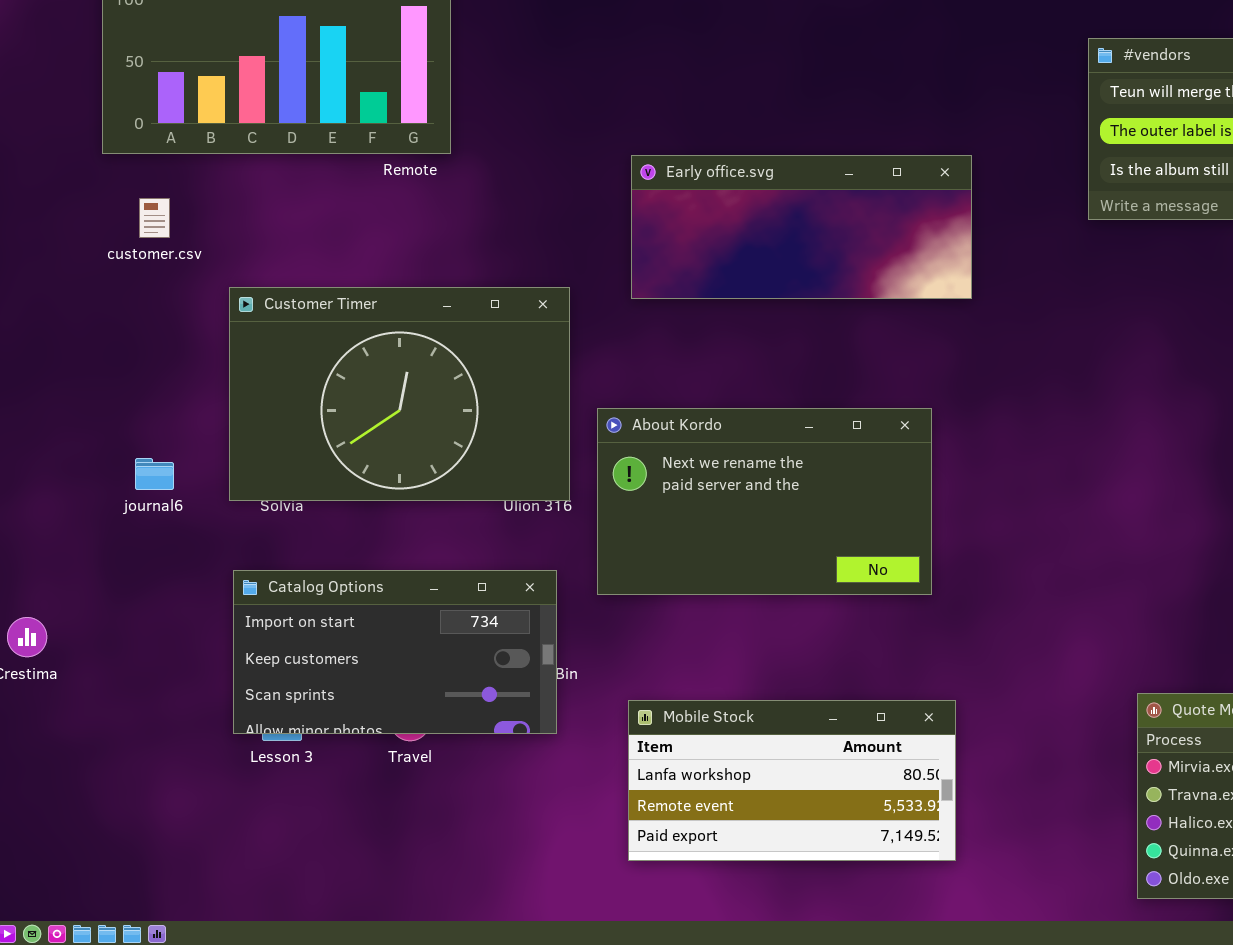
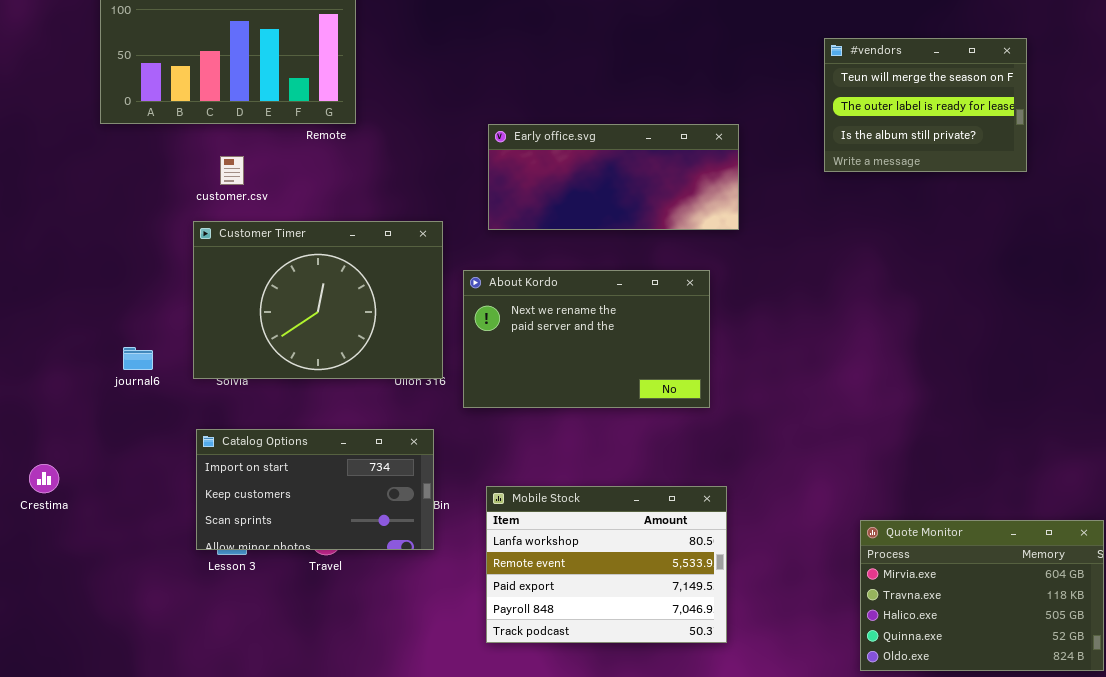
customer.csv: [139,198,170,238] -> [220,156,244,185], moved
About Kordo: [597,408,932,595] -> [463,270,710,408], moved
Mobile Stock: [628,700,956,861] -> [486,486,727,643], resized

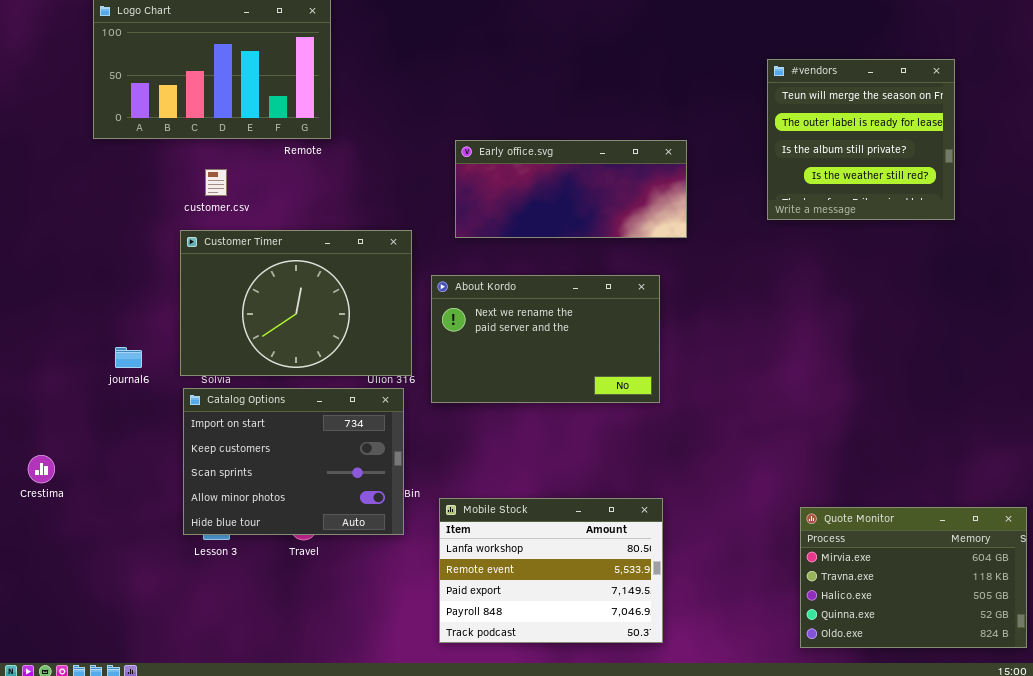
#vendors: [824,38,1027,172] -> [767,59,955,220], resized
Catalog Options: [196,429,434,550] -> [183,388,404,535], resized
Mobile Stock: [486,486,727,643] -> [439,498,663,643], moved

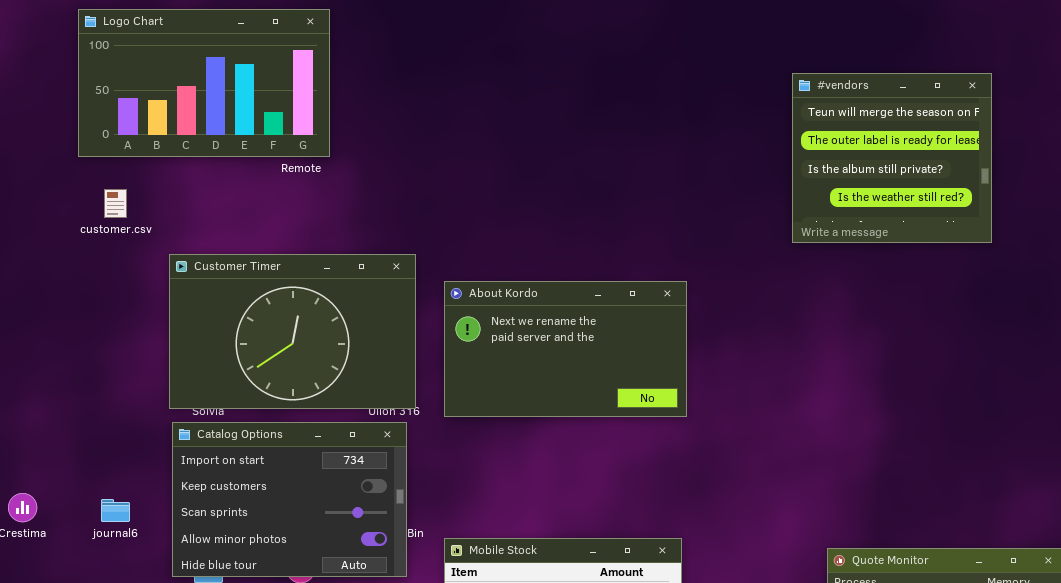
Early office.svg: [455,140,687,238] -> none, closed
customer.csv: [205,169,227,196] -> [104,189,127,218], moved
About Kordo: [431,275,660,403] -> [444,281,687,417], moved
journal6: [115,347,142,368] -> [101,499,130,522], moved

